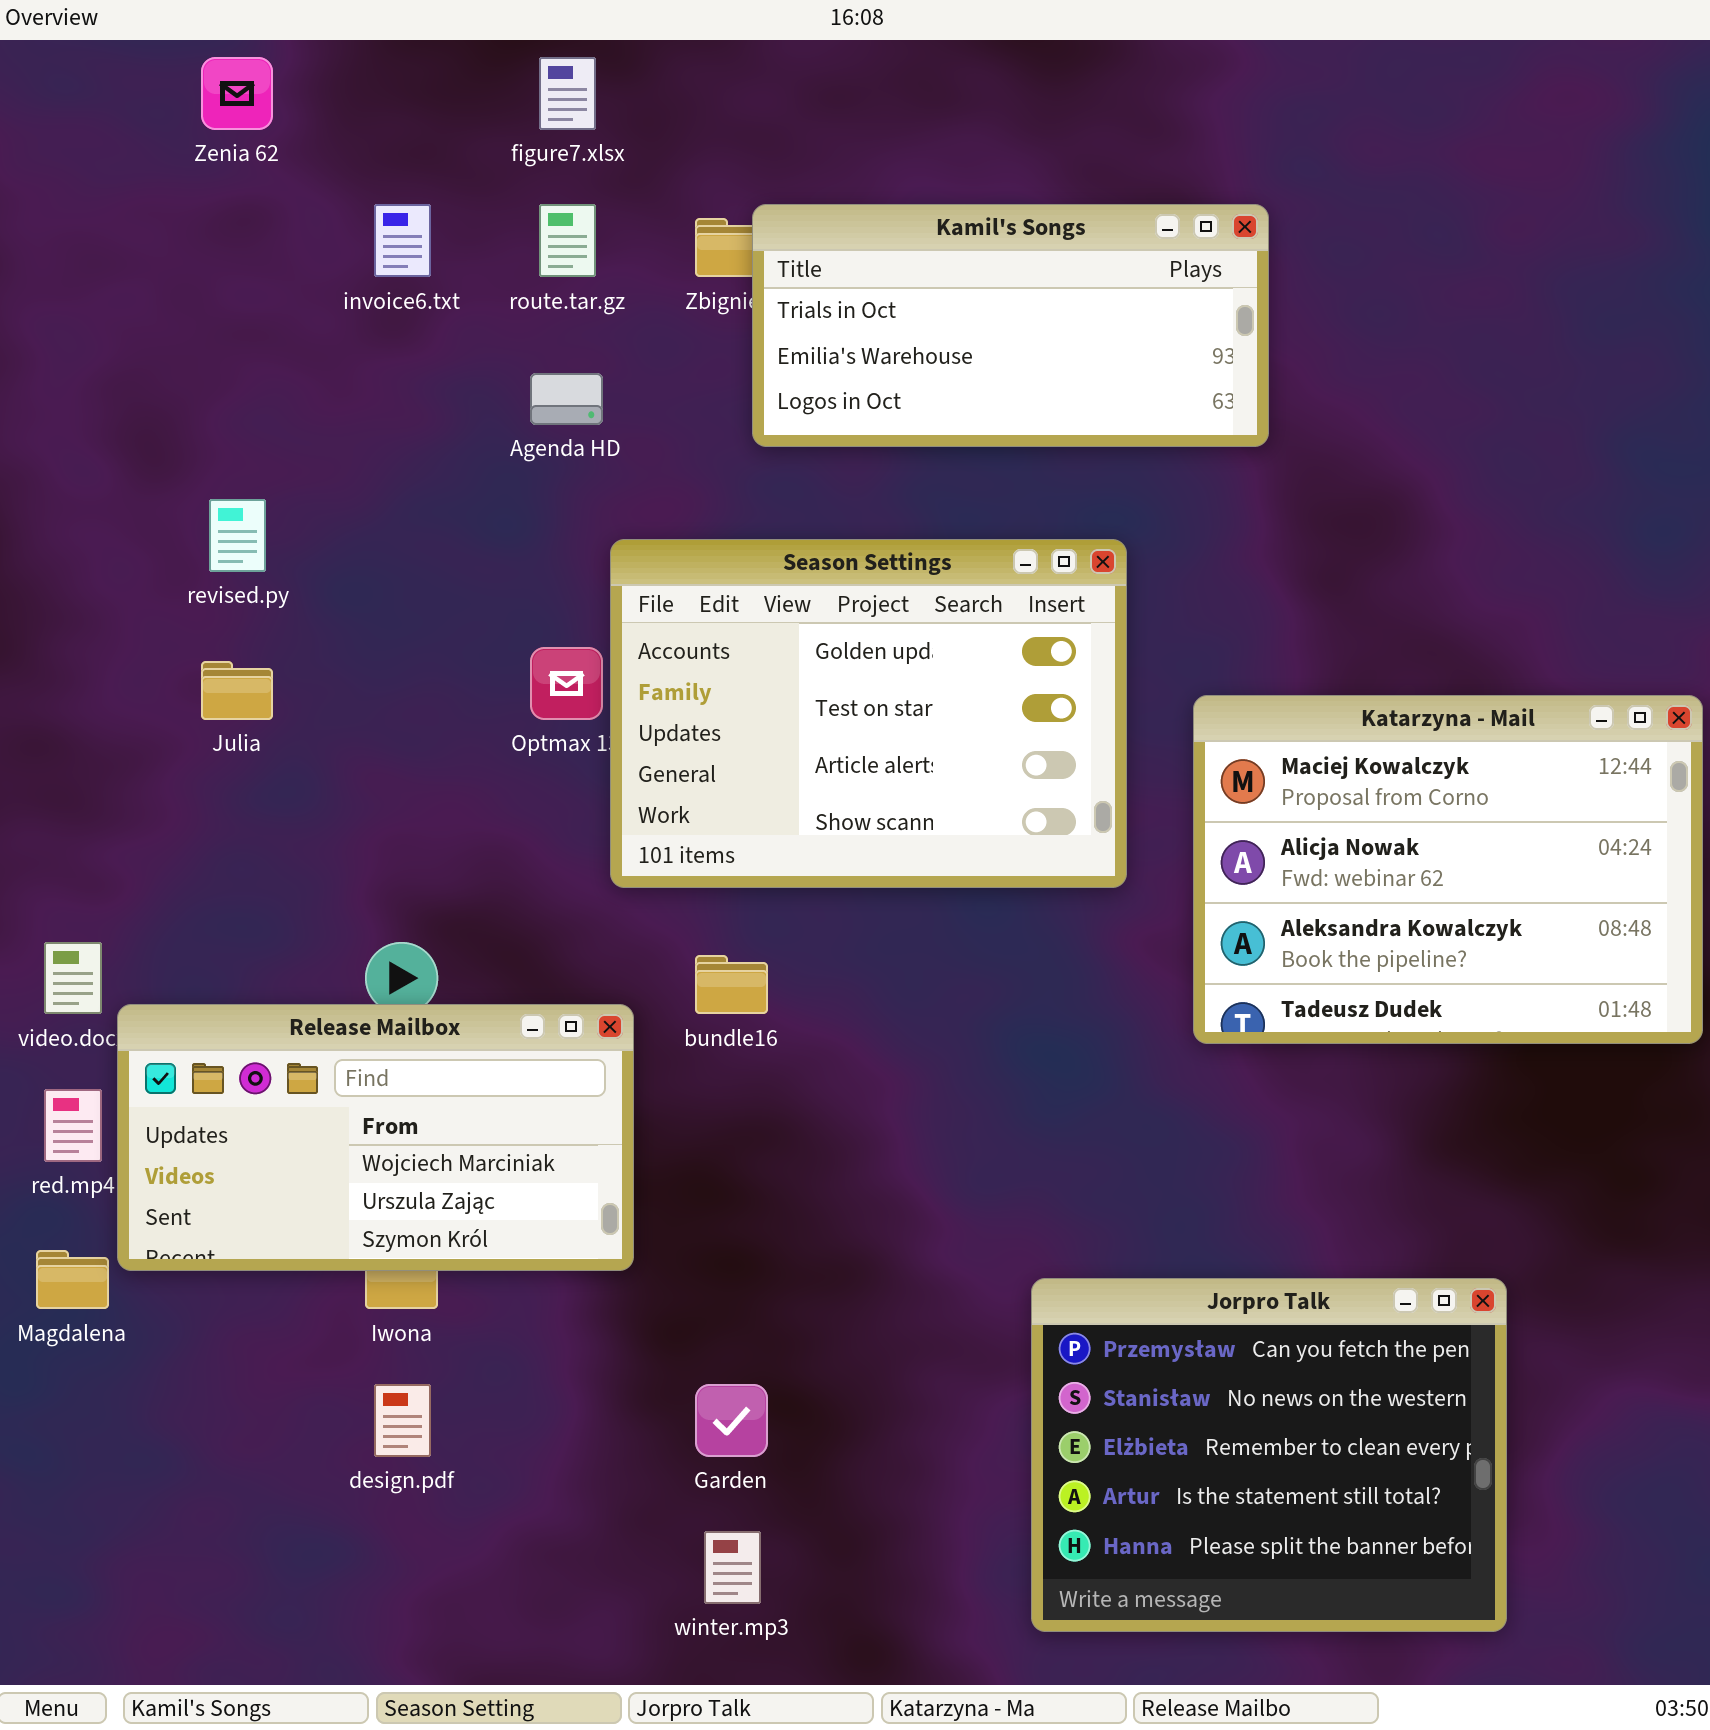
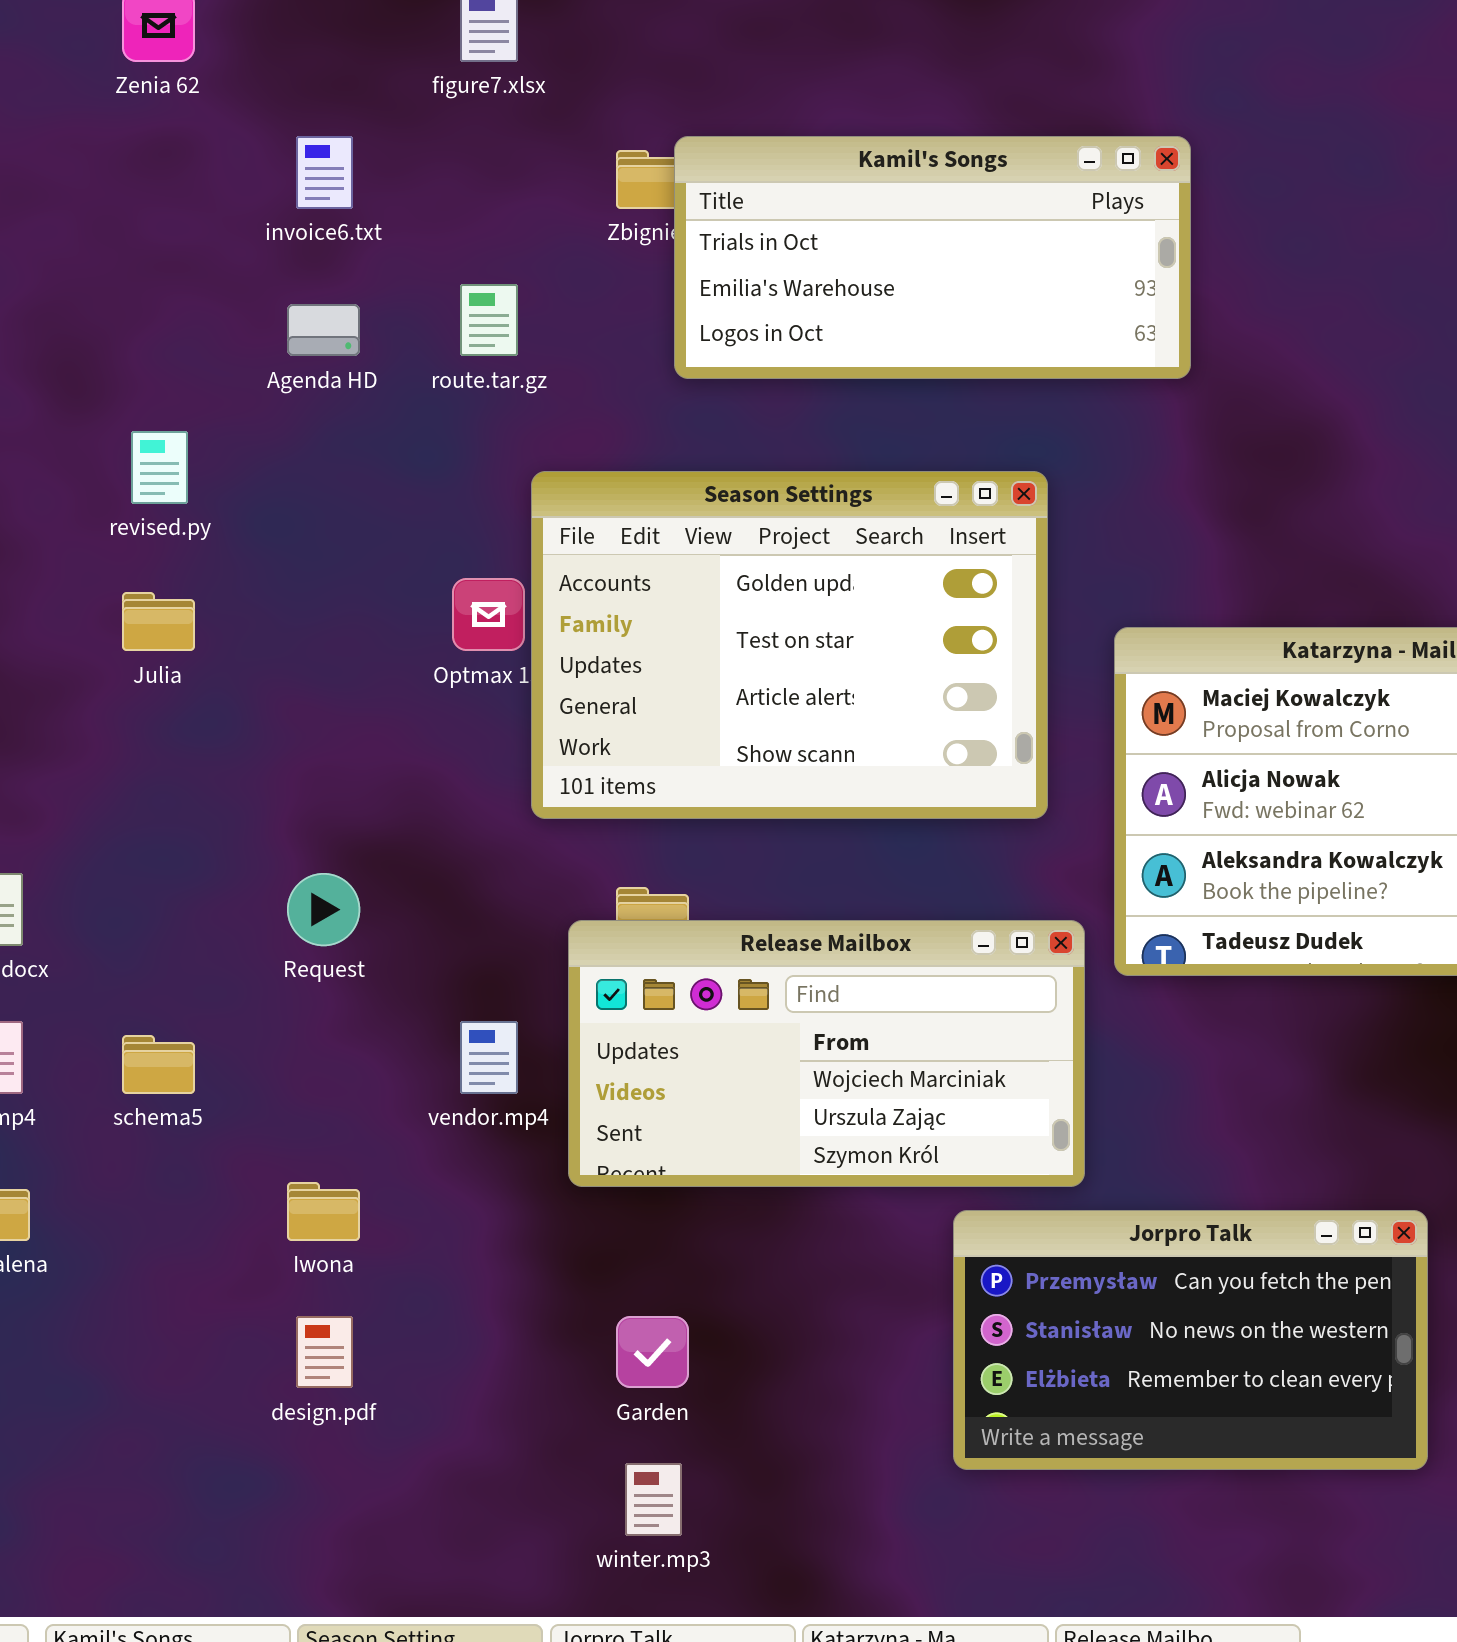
route.tar.gz: [539,204,596,277] -> [460,284,518,356], moved
Agenda HD: [530,373,603,425] -> [287,304,360,356], moved
Release Mailbox: [117,1004,634,1271] -> [568,920,1085,1187], moved
Jorpro Talk: [1031,1278,1507,1632] -> [953,1210,1428,1470], resized

